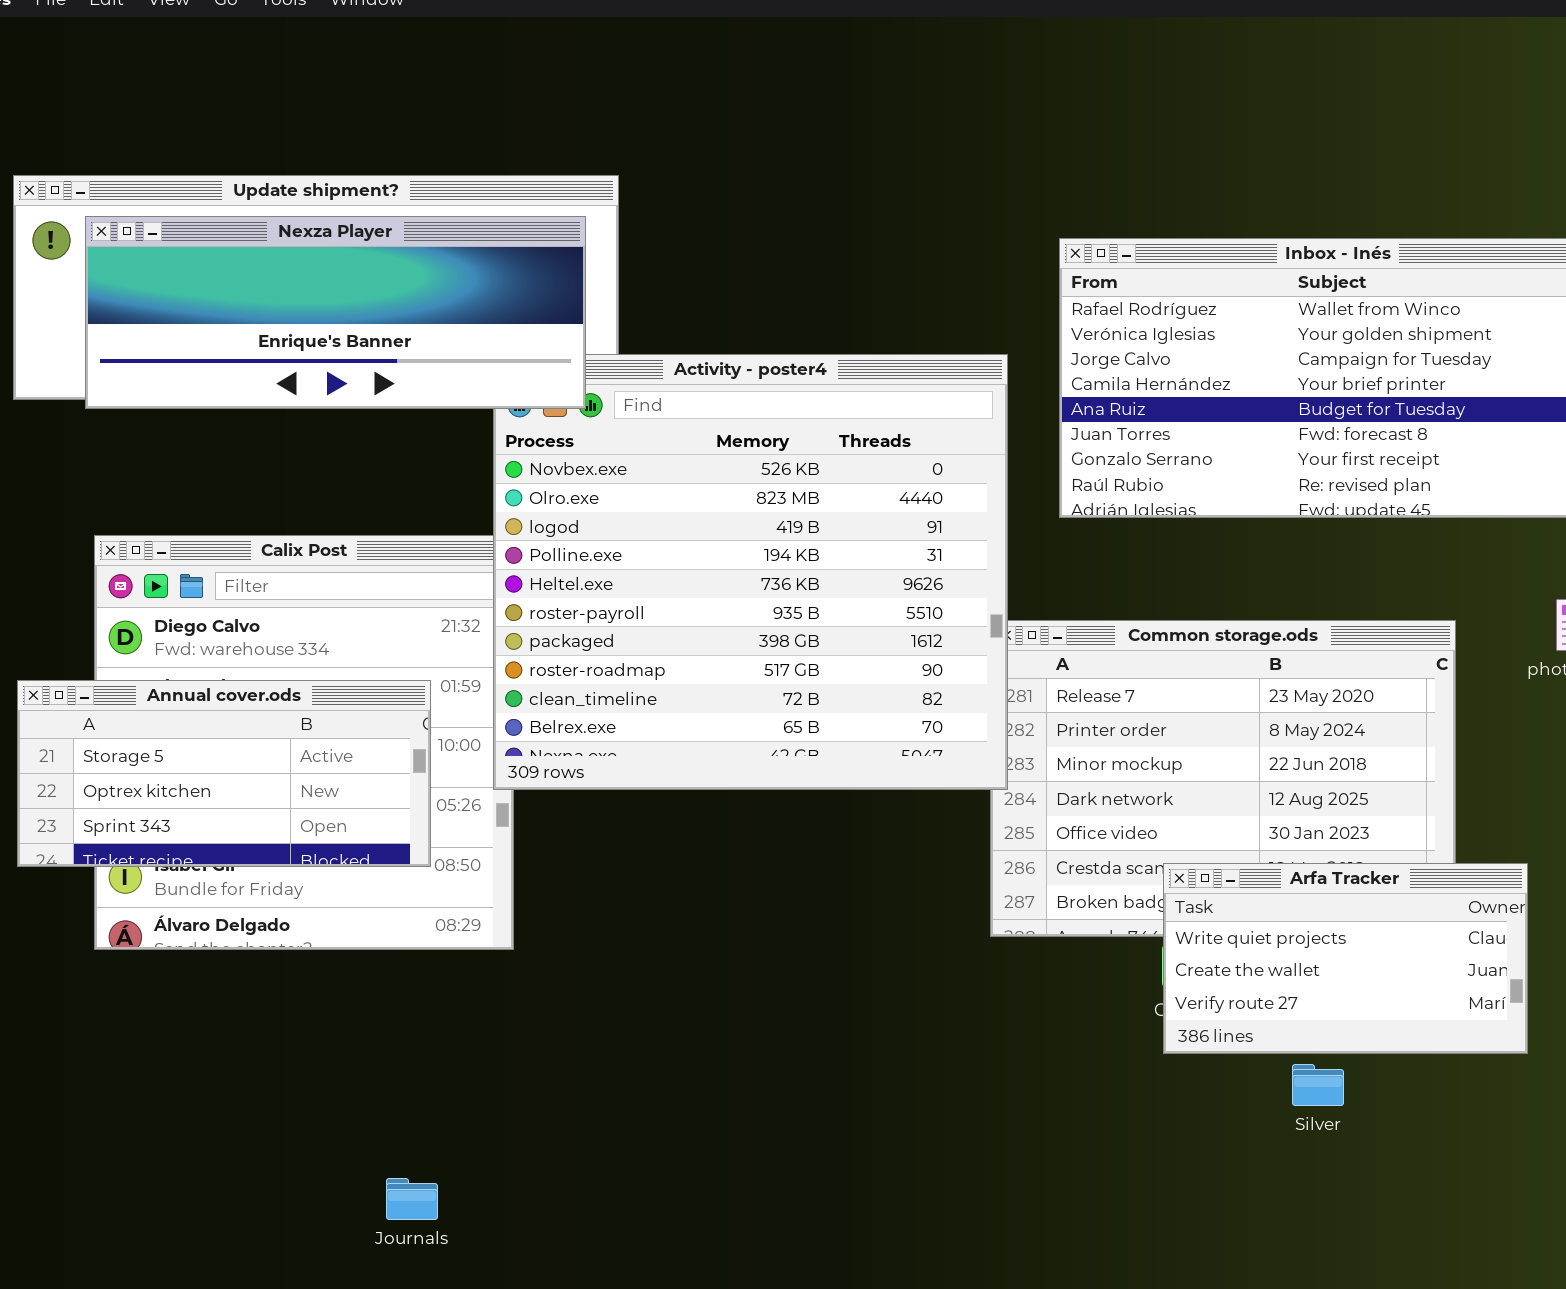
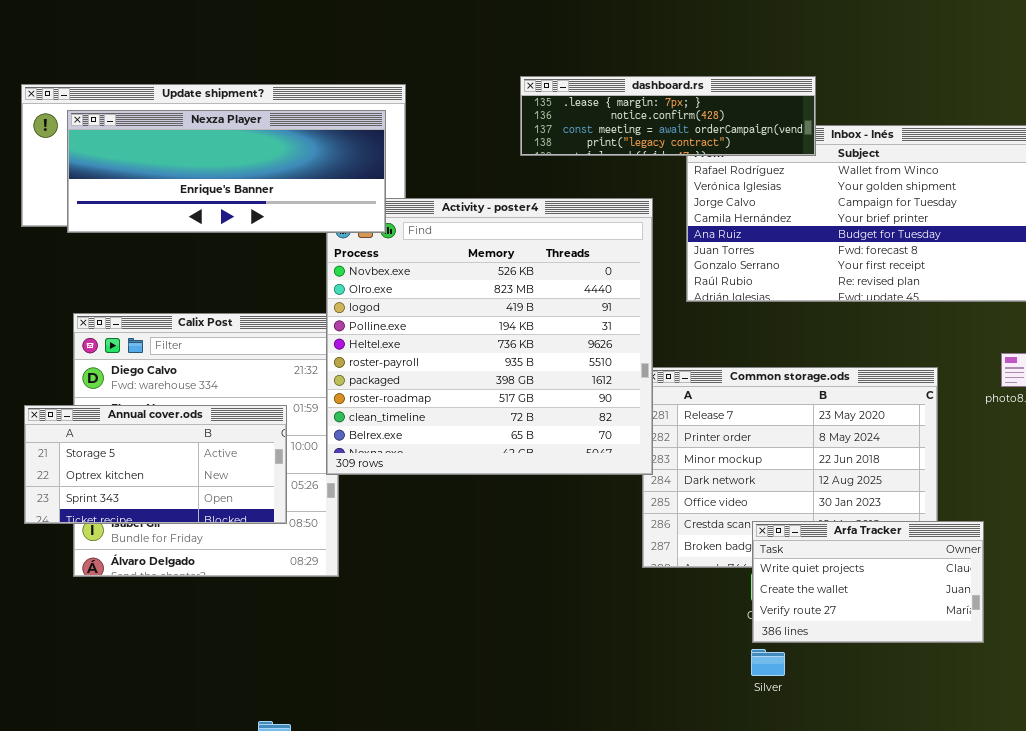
dashboard.rs: none -> [520,76,816,156], opened
Silver: [1292,1064,1344,1106] -> [751,649,785,676], moved

